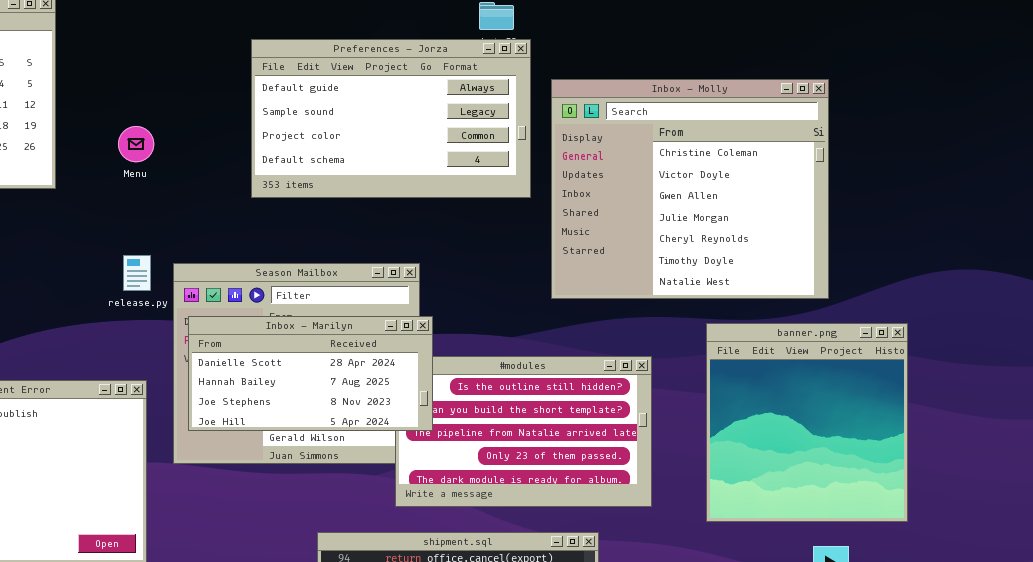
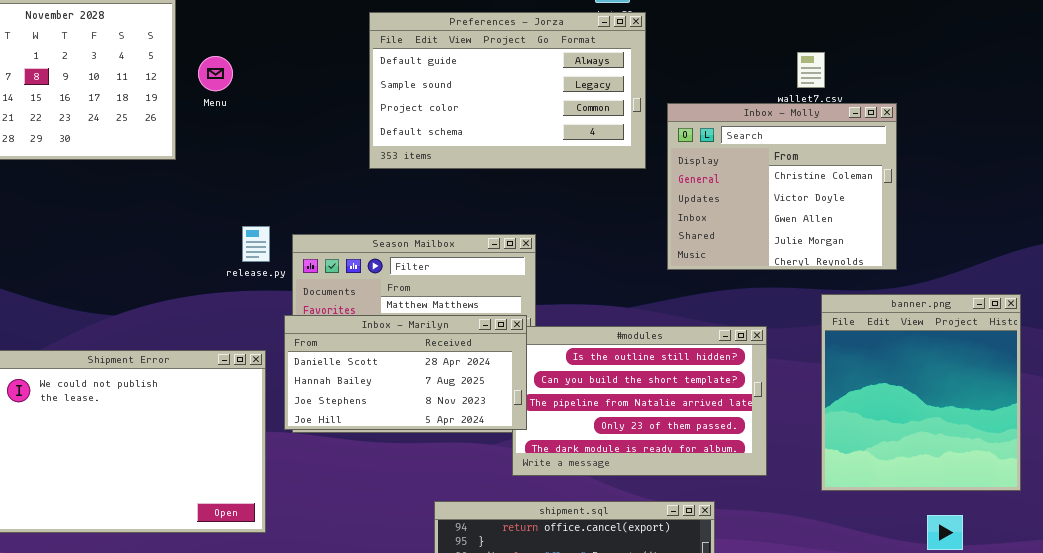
Inbox - Molly: [551,79,829,299] -> [667,103,897,270], resized
Menu: [118,126,154,162] -> [198,56,233,91], moved
Inbox - Marilyn: [188,316,433,431] -> [284,315,527,430], moved

